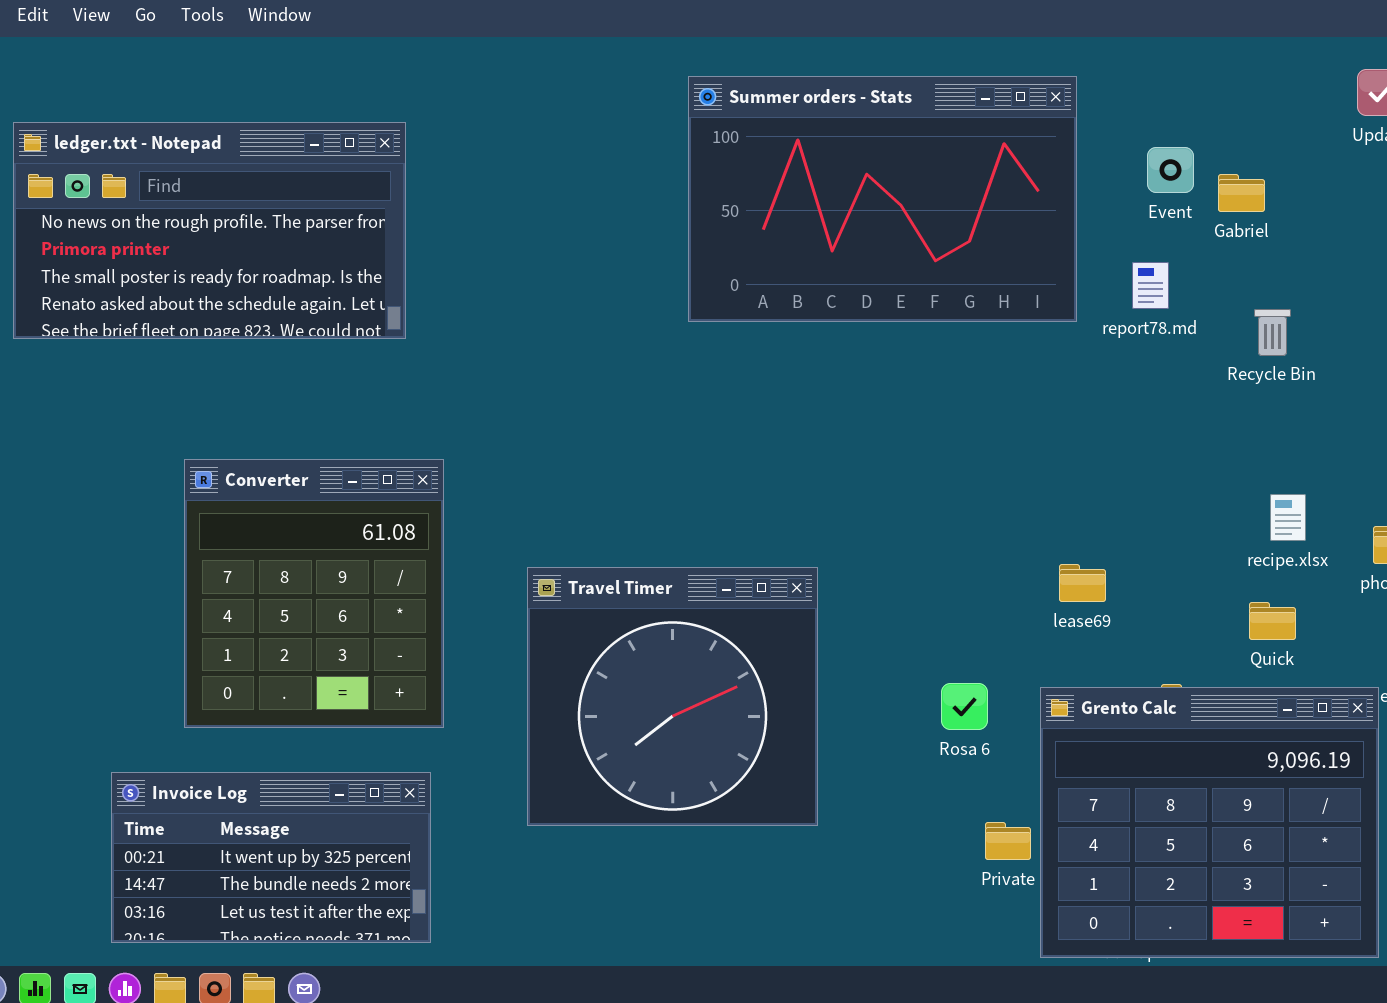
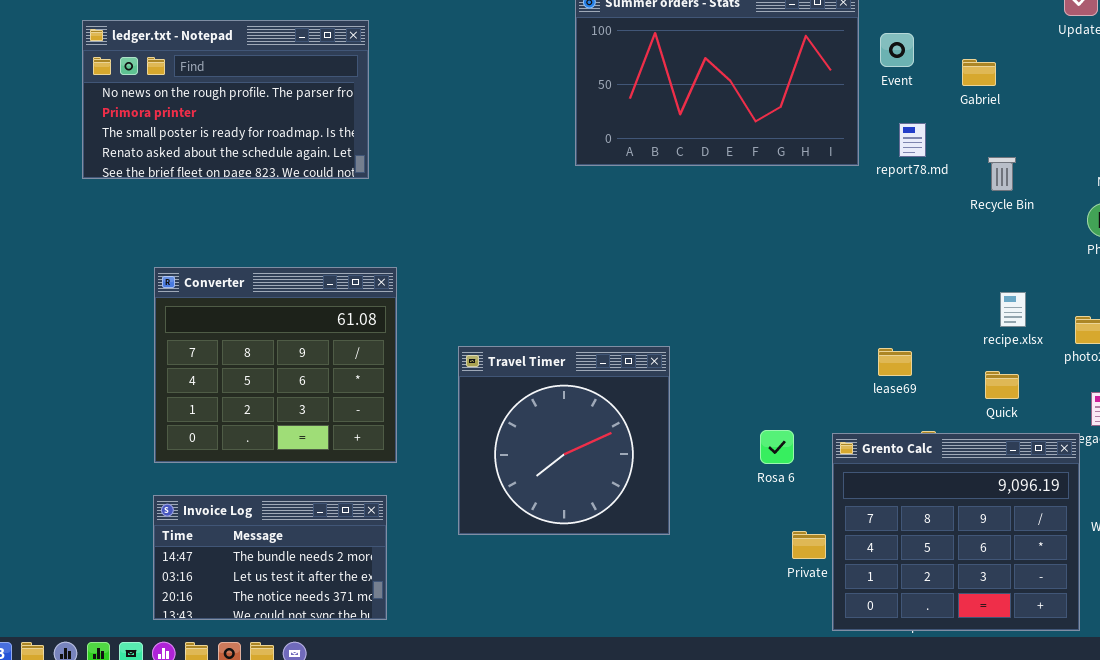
Event: [1147,147,1194,193] -> [880,33,914,67], moved
Converter: [184,459,444,728] -> [154,267,397,463], resized
lease69: [1059,564,1106,602] -> [878,348,912,376], moved
Invoice Log: [111,772,431,943] -> [153,495,387,620], scrolled down 1 row

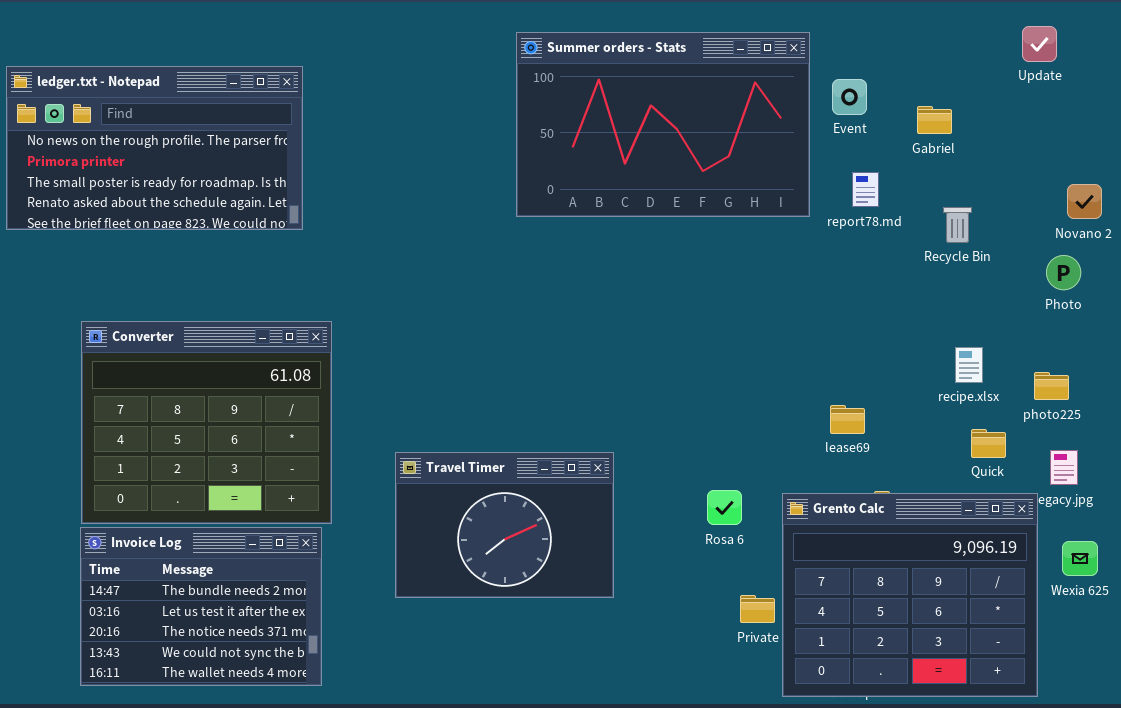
Travel Timer: [458,346,670,535] -> [395,452,614,598], resized
Quick: [985,371,1019,399] -> [971,429,1006,458], moved
Invoice Log: [153,495,387,620] -> [80,527,322,686], resized

